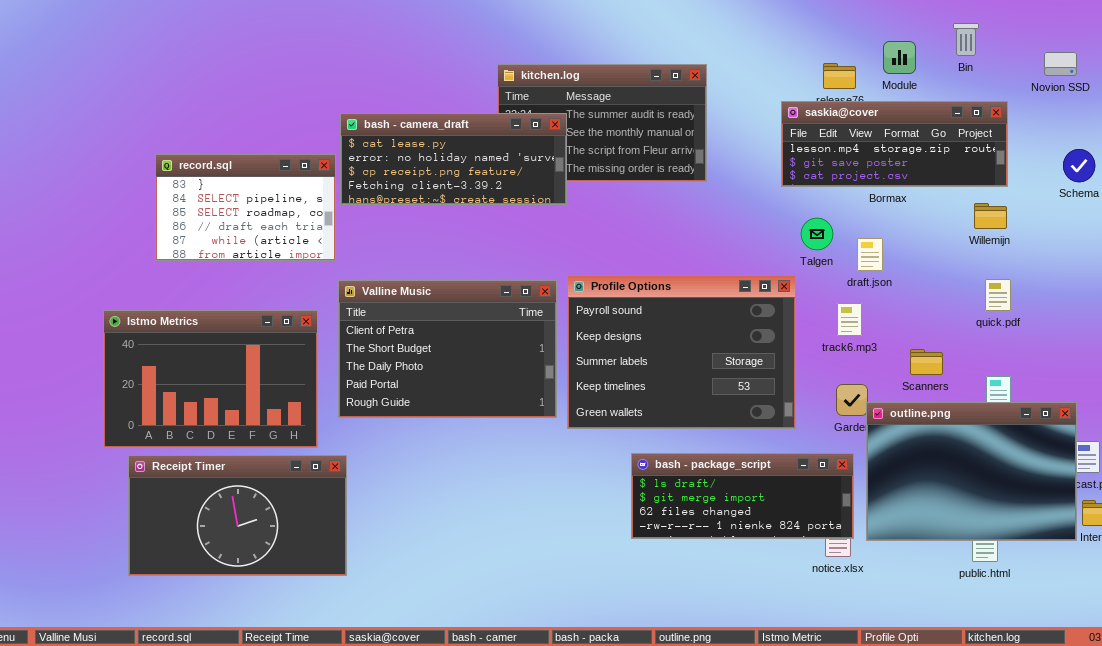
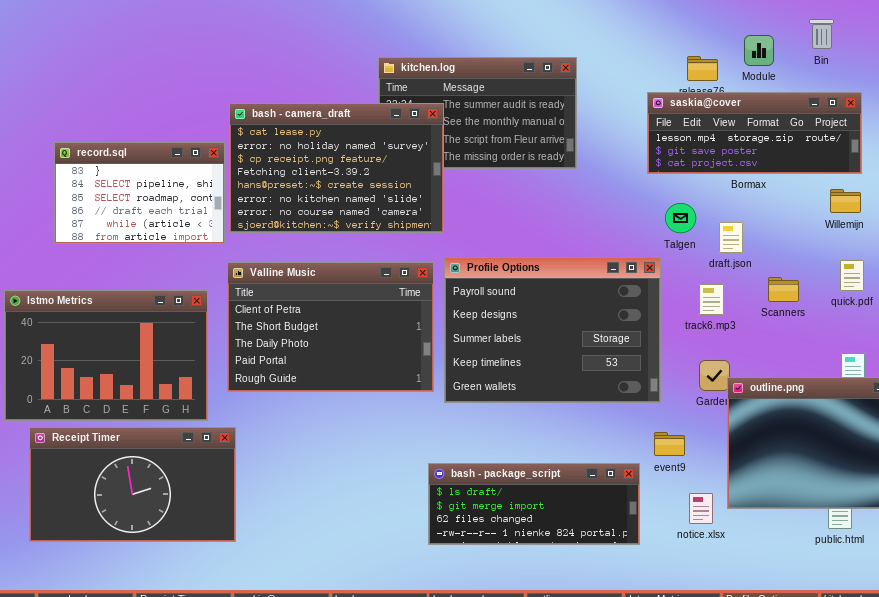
bash - camera_draft: [340,113,567,205] -> [229,103,444,233], resized
Scanners: [910,349,943,375] -> [768,277,799,302], moved
bash - package_script: [631,453,854,539] -> [428,463,640,545], moved

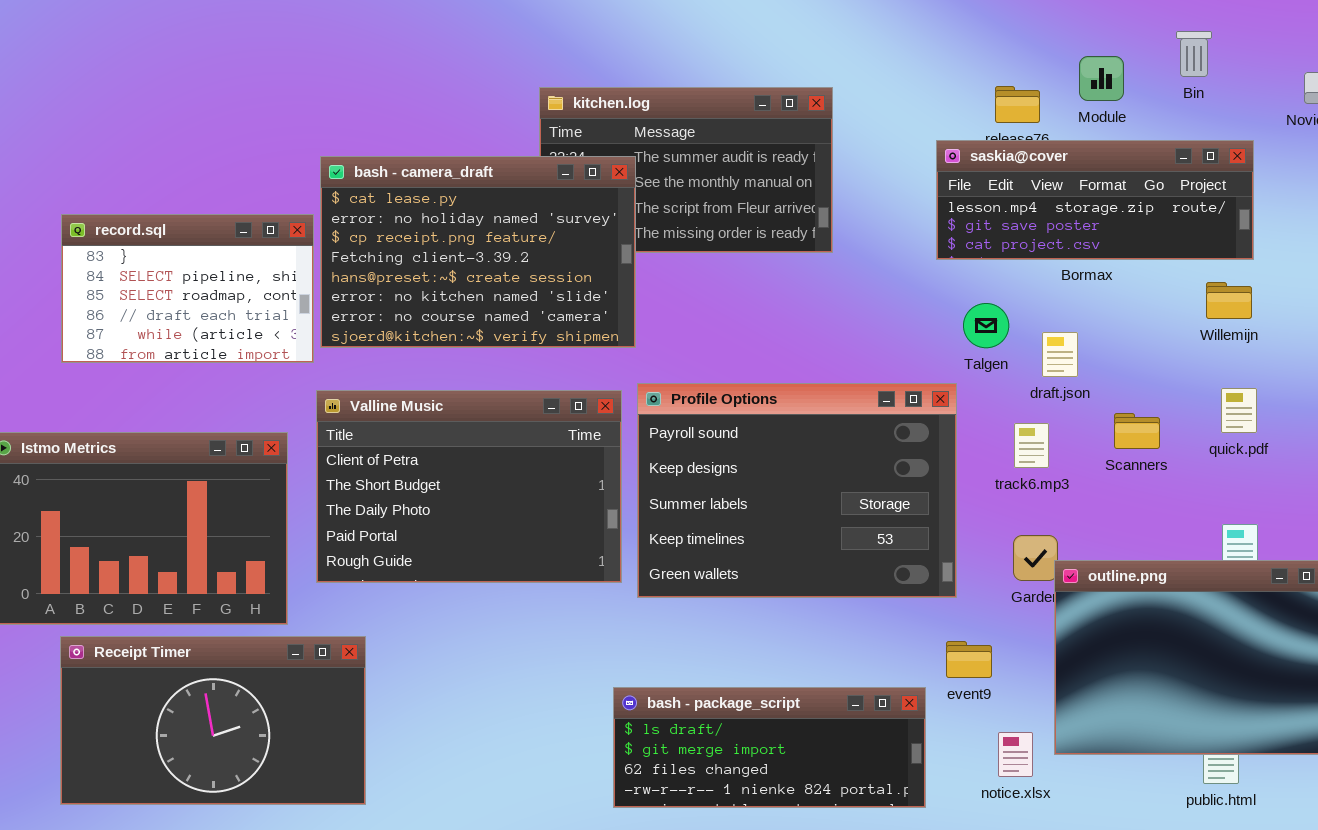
Receipt Timer: [29,427,236,542] -> [60,636,366,805], moved

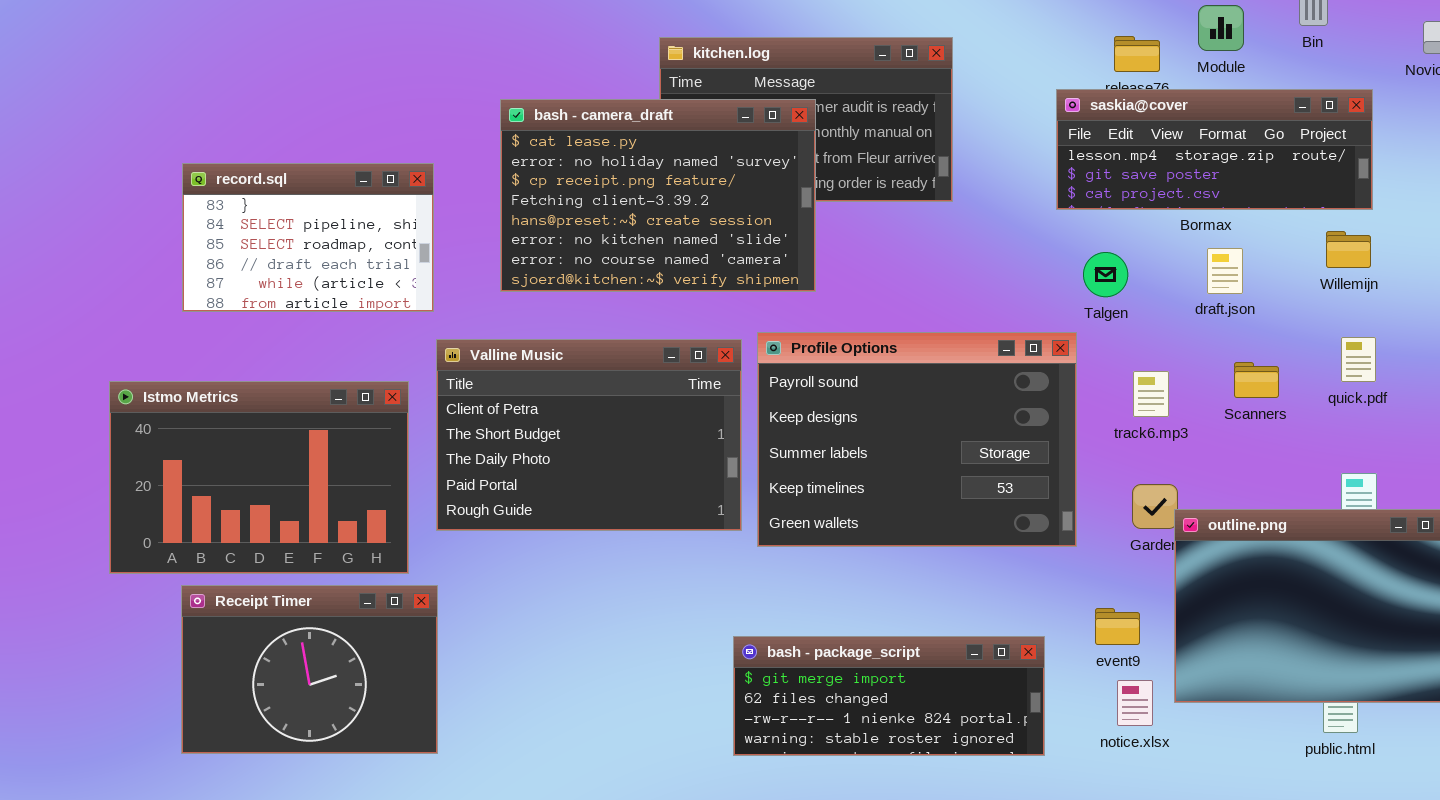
bash - camera_draft: [320,156,636,348] -> [500,99,816,292], moved
draft.json: [1042,332,1078,377] -> [1207,248,1243,294], moved
Receipt Timer: [60,636,366,805] -> [181,585,438,754], resized
event9: [946,641,992,678] -> [1095,608,1140,645], moved
bash - package_script: [613,687,926,808] -> [733,636,1045,756], scrolled down 1 row

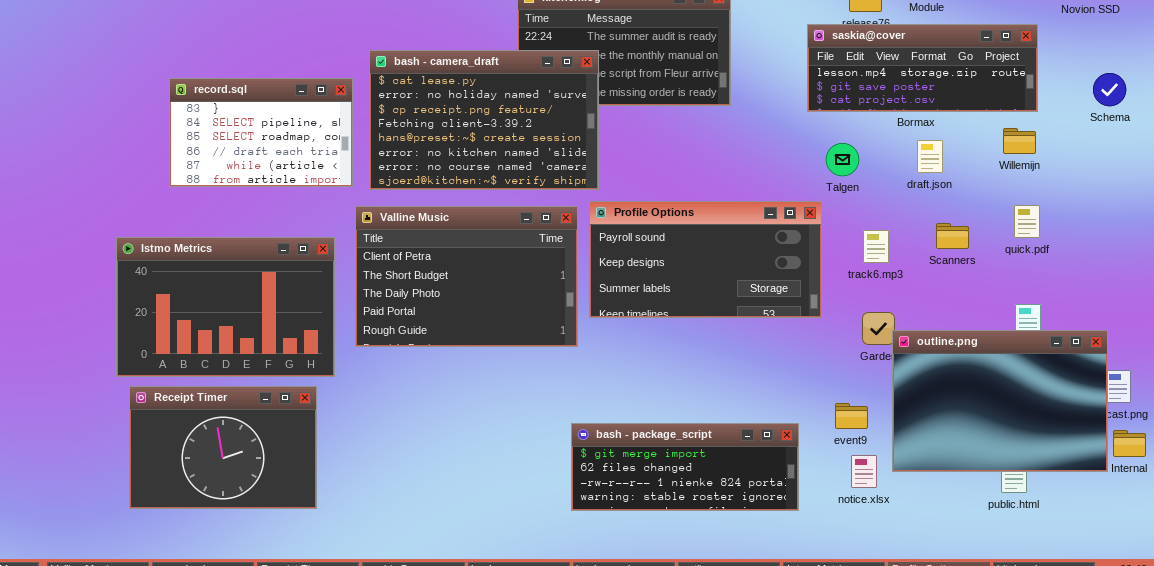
bash - camera_draft: [500,99,816,292] -> [369,50,599,190], moved
Profile Options: [757,332,1077,547] -> [589,201,822,318], resized
Receipt Timer: [181,585,438,754] -> [129,386,317,509], moved

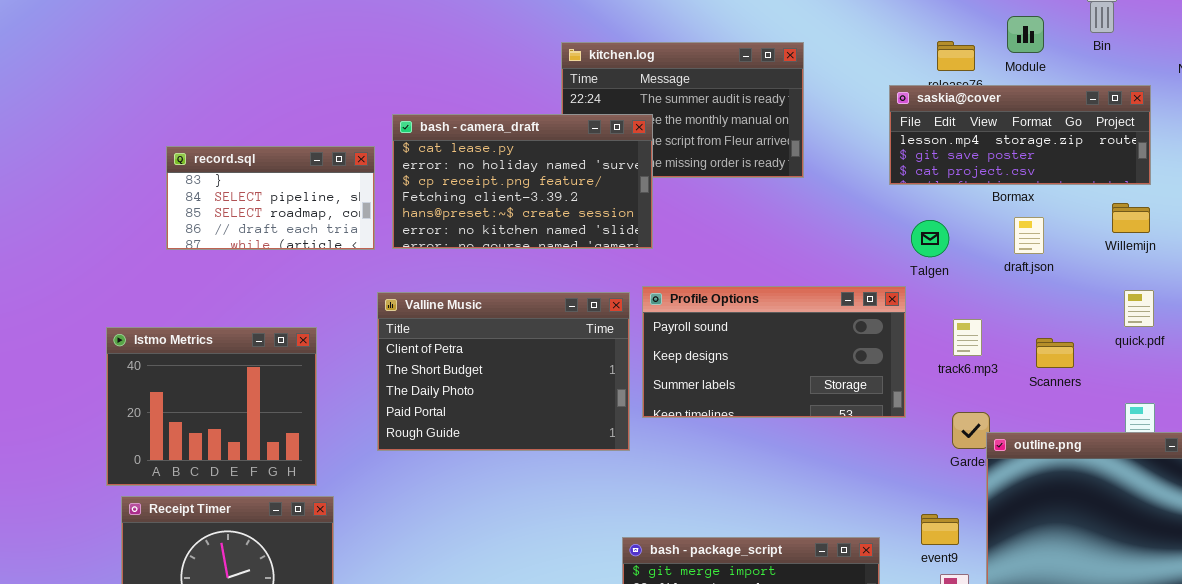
bash - camera_draft: [369,50,599,190] -> [392,114,653,249], resized
record.sql: [169,78,353,187] -> [166,146,375,250], resized
Scanners: [936,223,969,249] -> [1036,338,1074,368], moved
Istmo Metrics: [116,237,335,377] -> [106,327,317,486], resized

